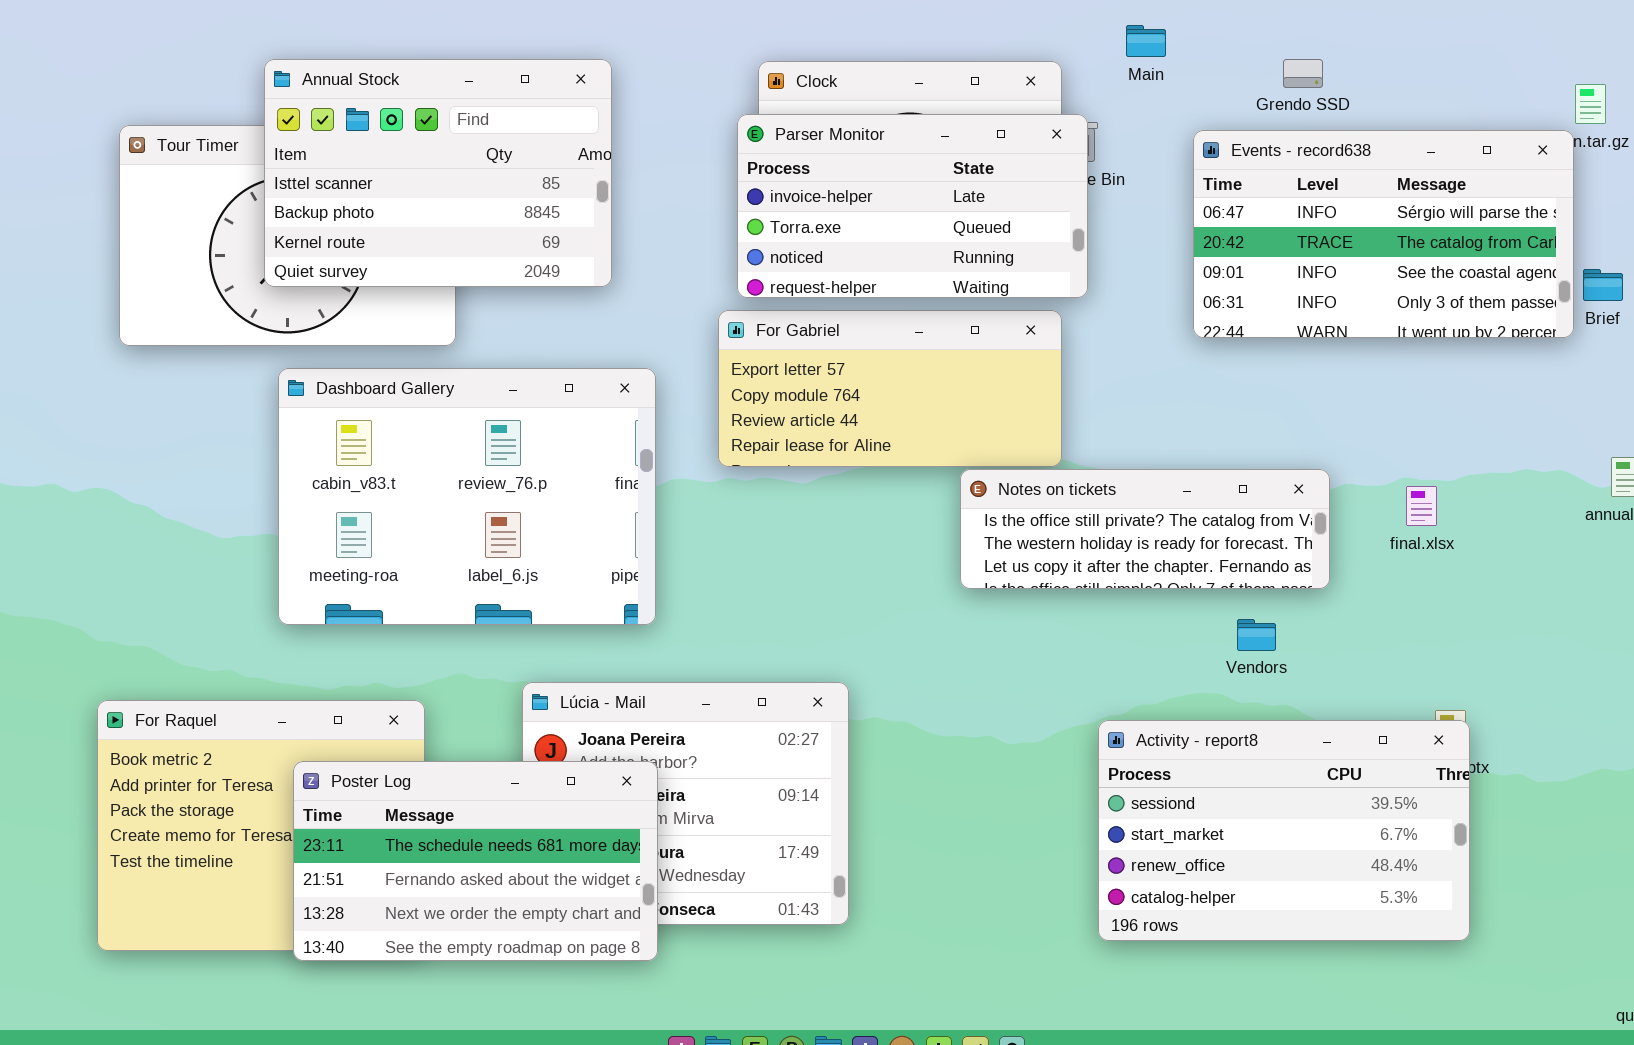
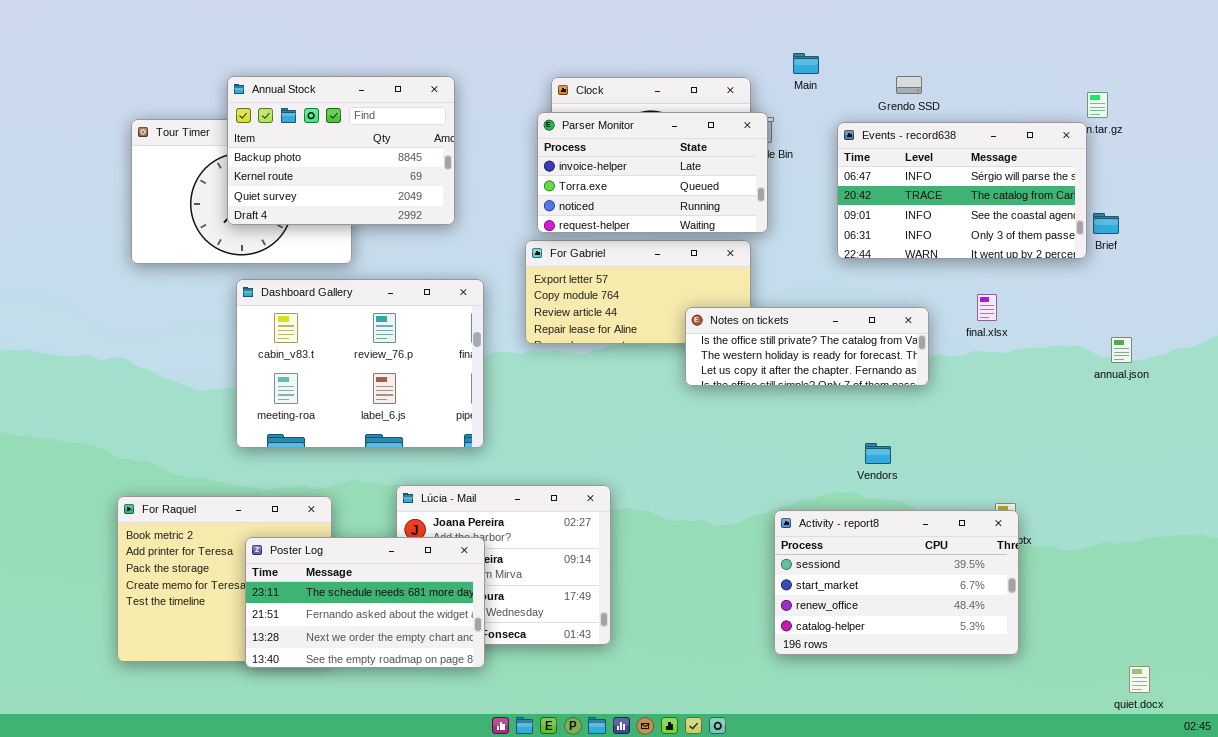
Annual Stock: [264,59,612,287] -> [227,76,455,225], scrolled down 1 row
Notes on tickets: [960,469,1330,589] -> [685,307,929,386], moved
final.xlsx: [1406,486,1437,526] -> [977,294,997,321], moved

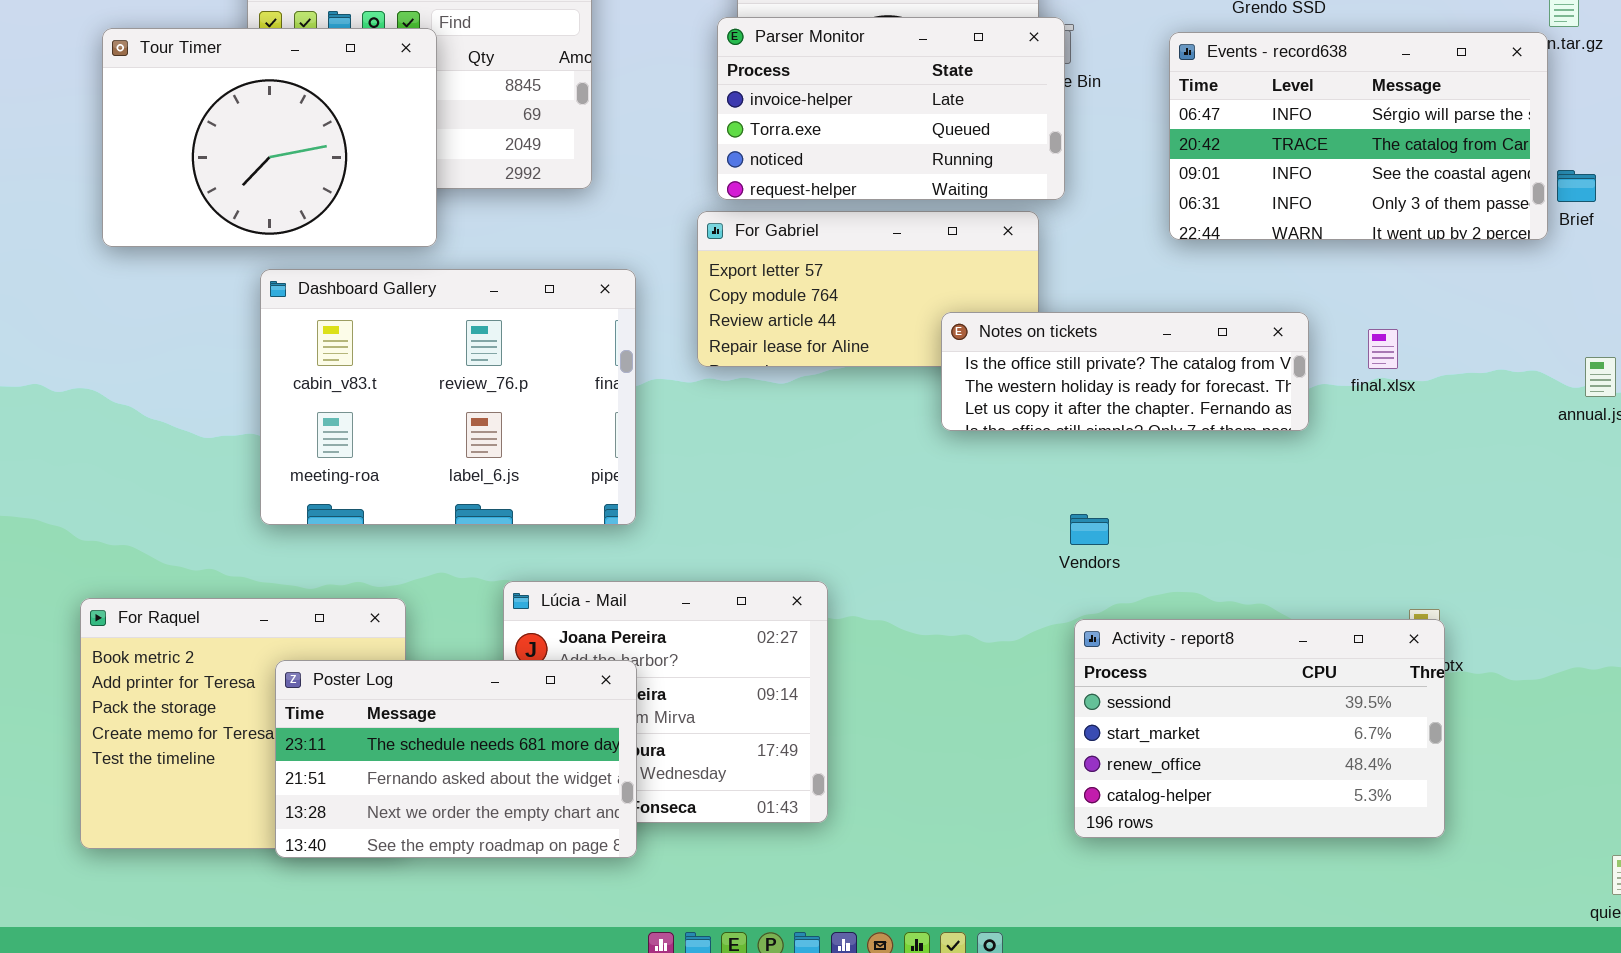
Tour Timer: [131,119,352,264] -> [102,28,437,247], raised
final.xlsx: [977,294,997,321] -> [1368,329,1398,369], moved
Vendors: [865,443,891,464] -> [1070,514,1109,545], moved

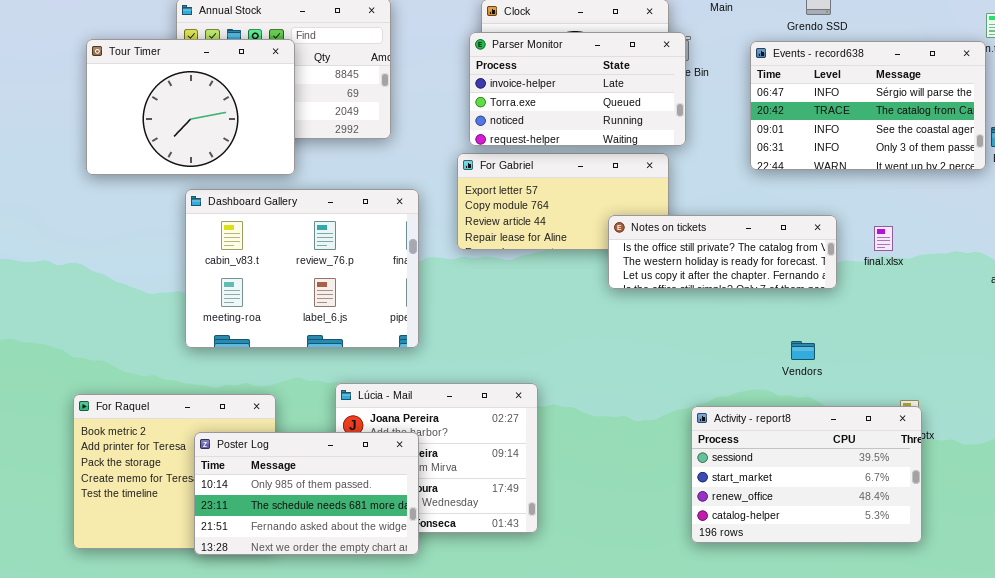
Vendors: [1070,514,1109,545] -> [791,341,815,360], moved
Poster Log: [275,660,637,858] -> [194,432,419,555], scrolled up 1 row

